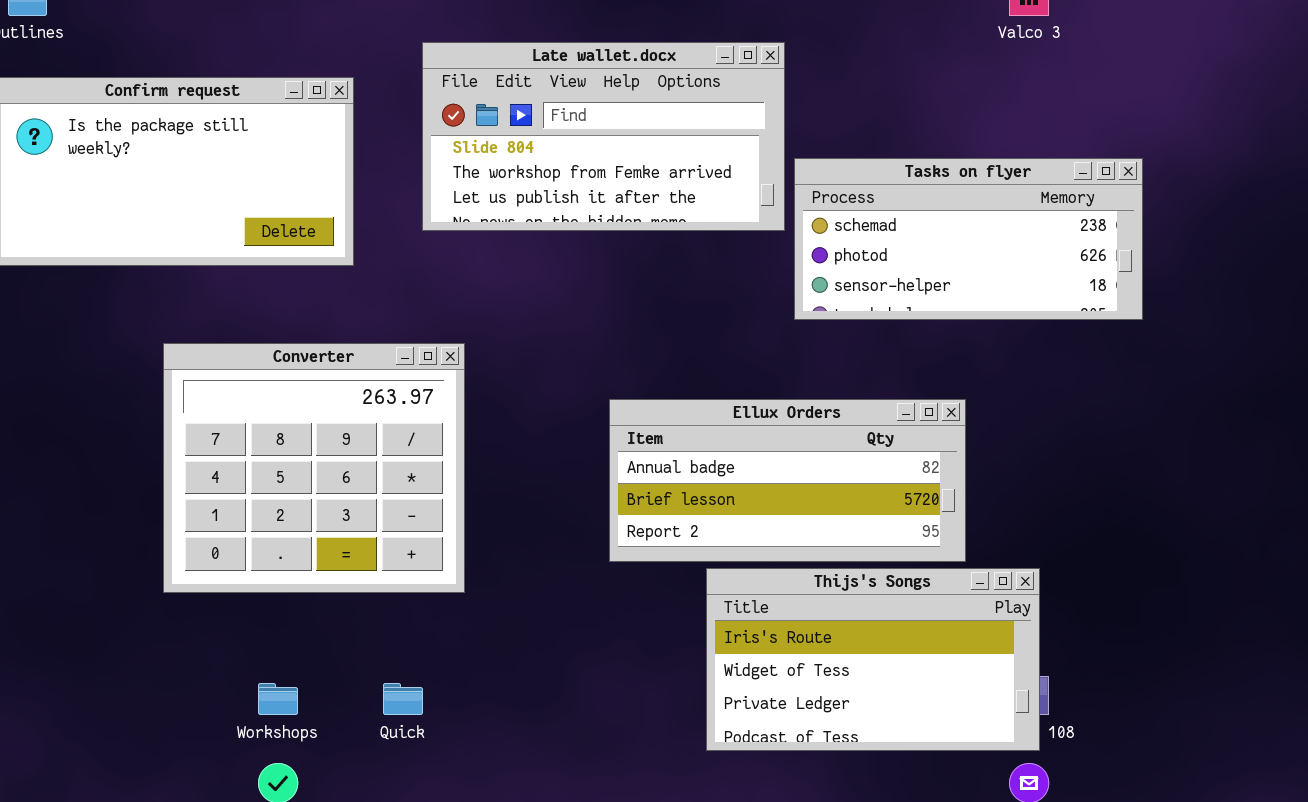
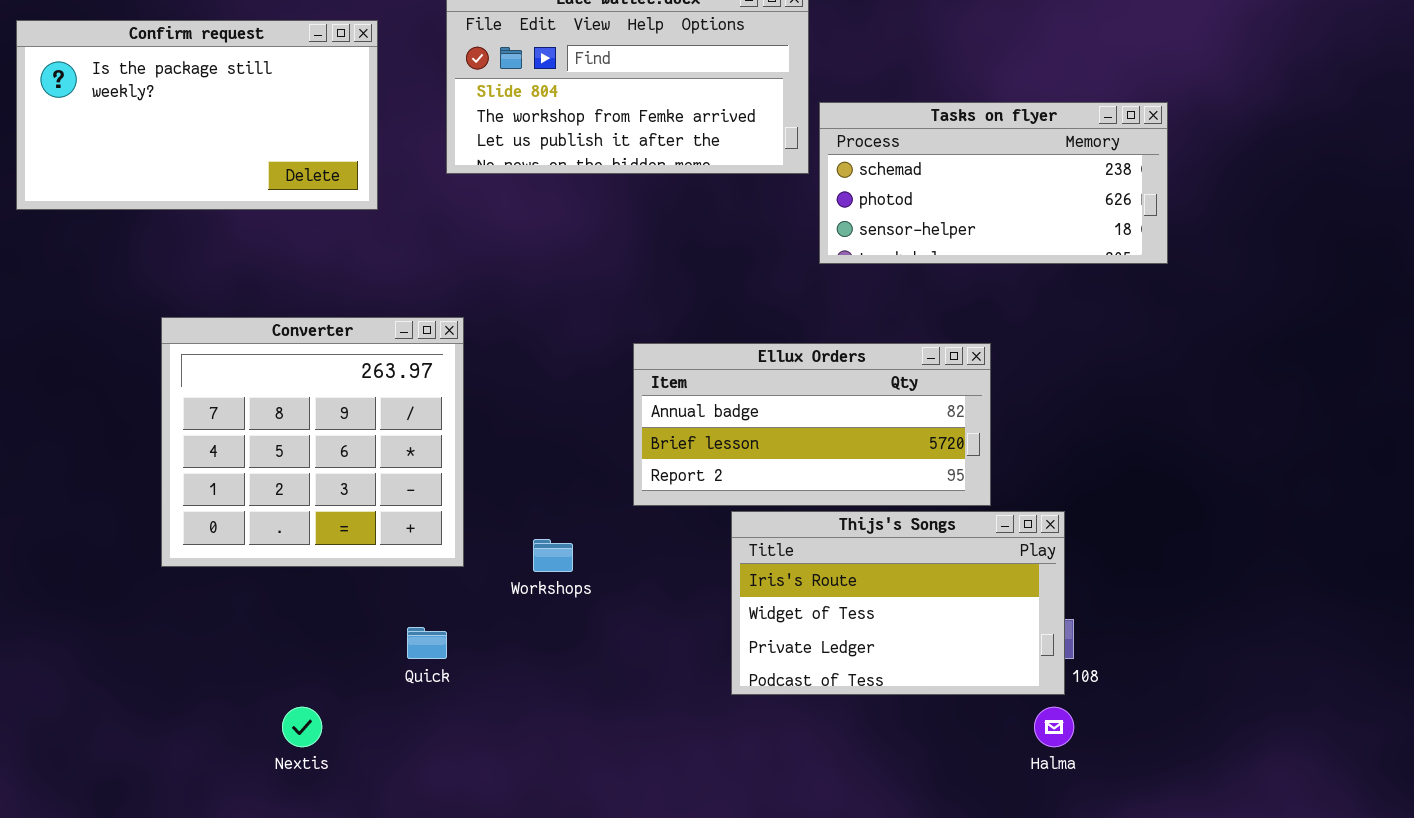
Converter: [163,343,465,593] -> [161,317,464,567], moved
Workshops: [258,683,298,715] -> [533,539,573,572], moved

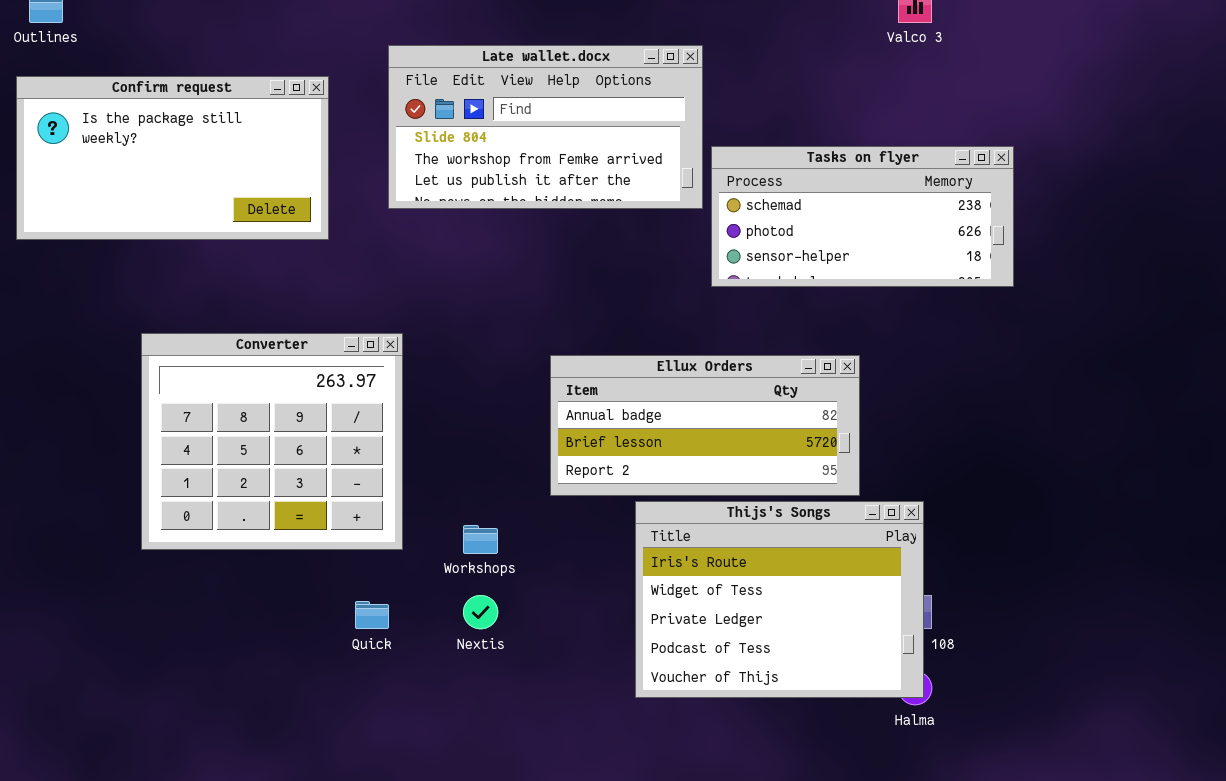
Thijs's Songs: [731,511,1065,695] -> [635,501,924,698], resized
Nextis: [282,707,322,747] -> [463,595,498,629], moved

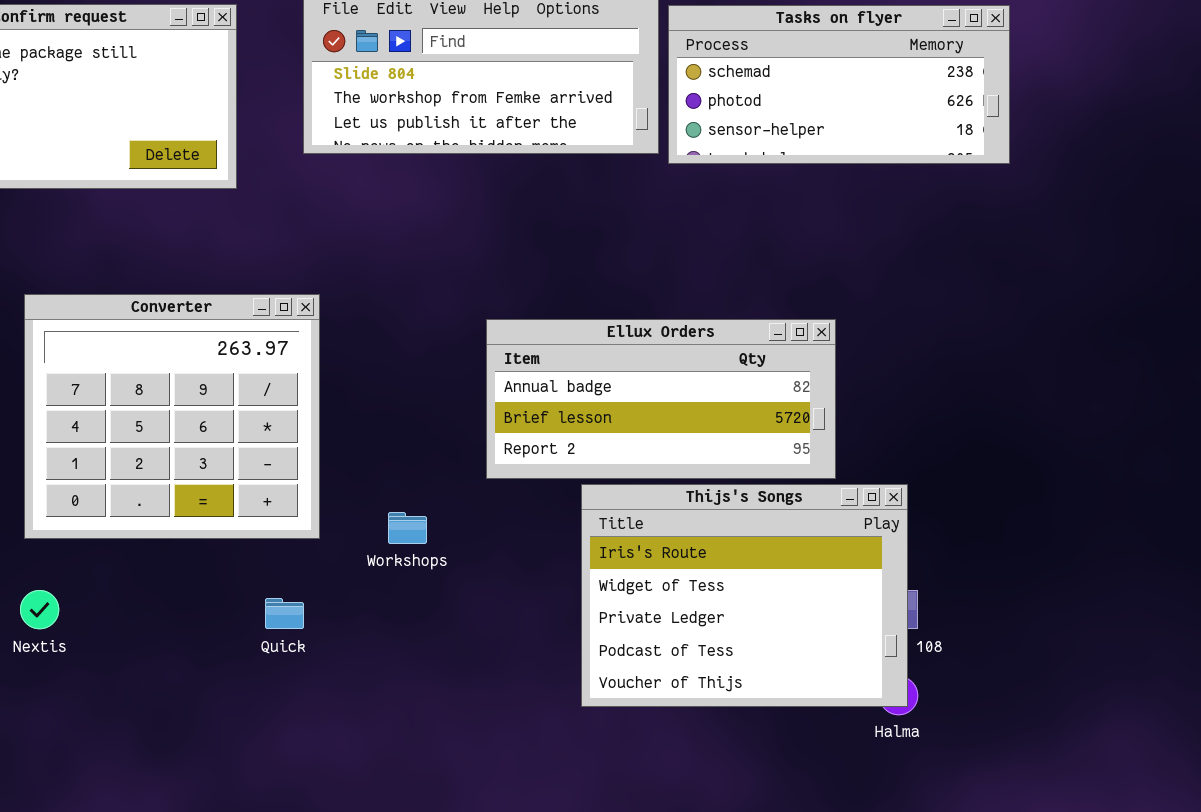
Tasks on flyer: [711,146,1014,287] -> [668,5,1010,164], moved
Nextis: [463,595,498,629] -> [20,590,59,629], moved

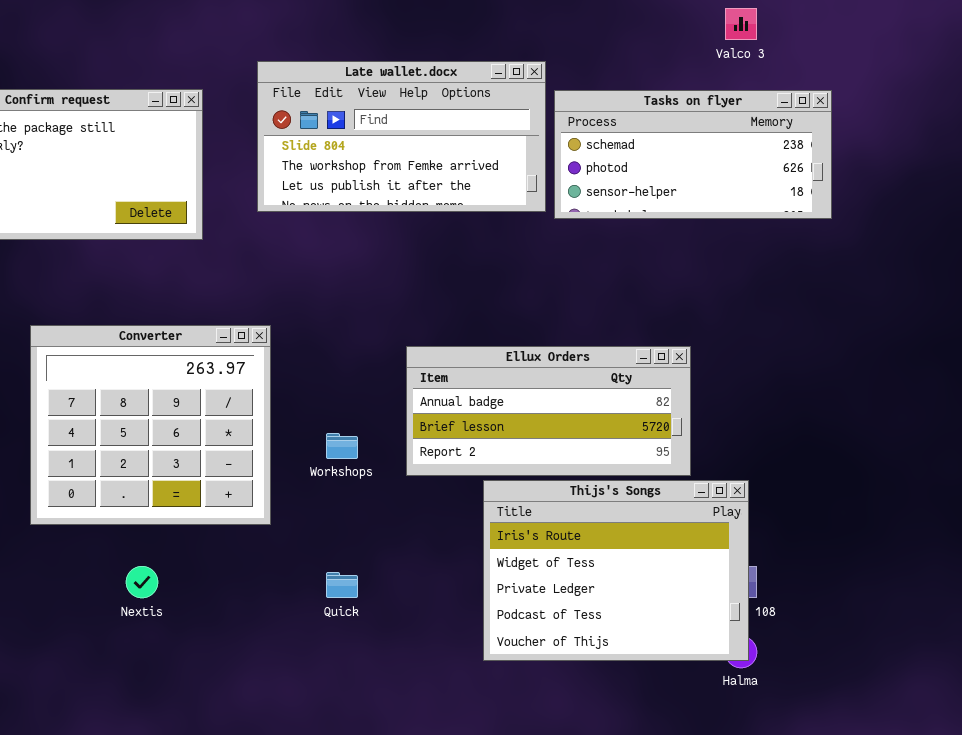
Workshops: [388,512,427,544] -> [326,433,358,459], moved
Nextis: [20,590,59,629] -> [126,566,158,598], moved
Quick: [265,598,304,629] -> [326,572,358,598], moved

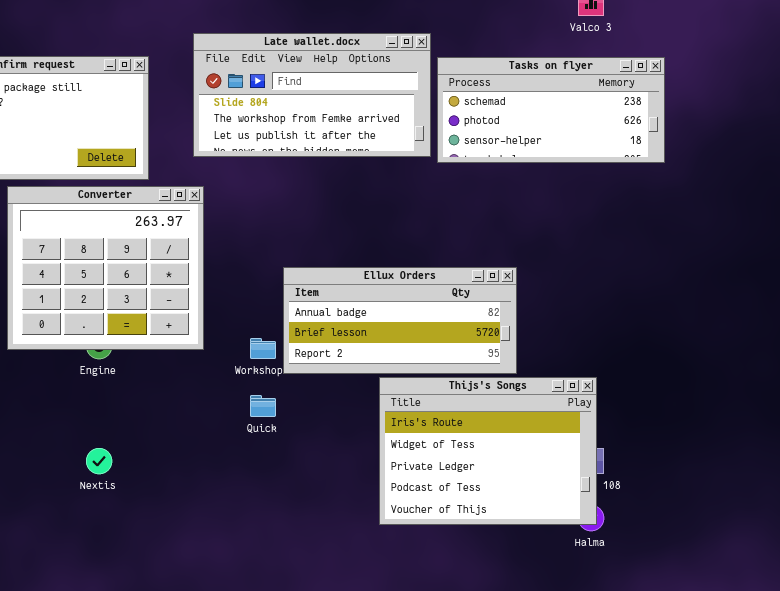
Converter: [30,325,271,525] -> [7,186,204,350], moved
Ellux Orders: [406,346,691,476] -> [283,267,517,374], moved
Quick: [326,572,358,598] -> [250,395,276,417], moved

